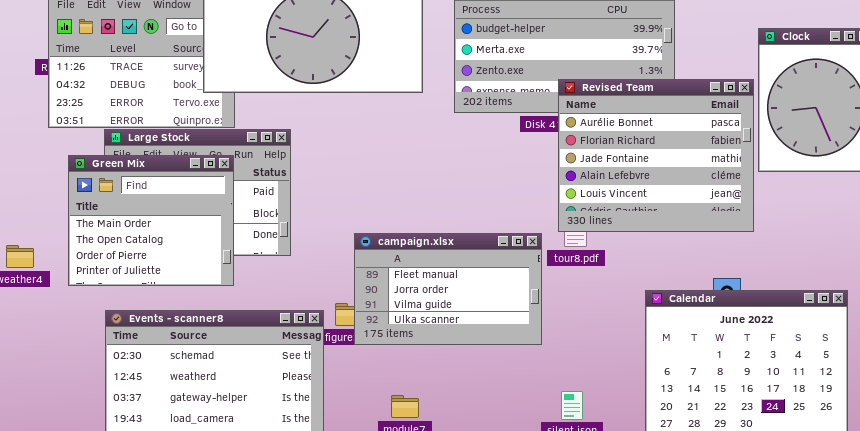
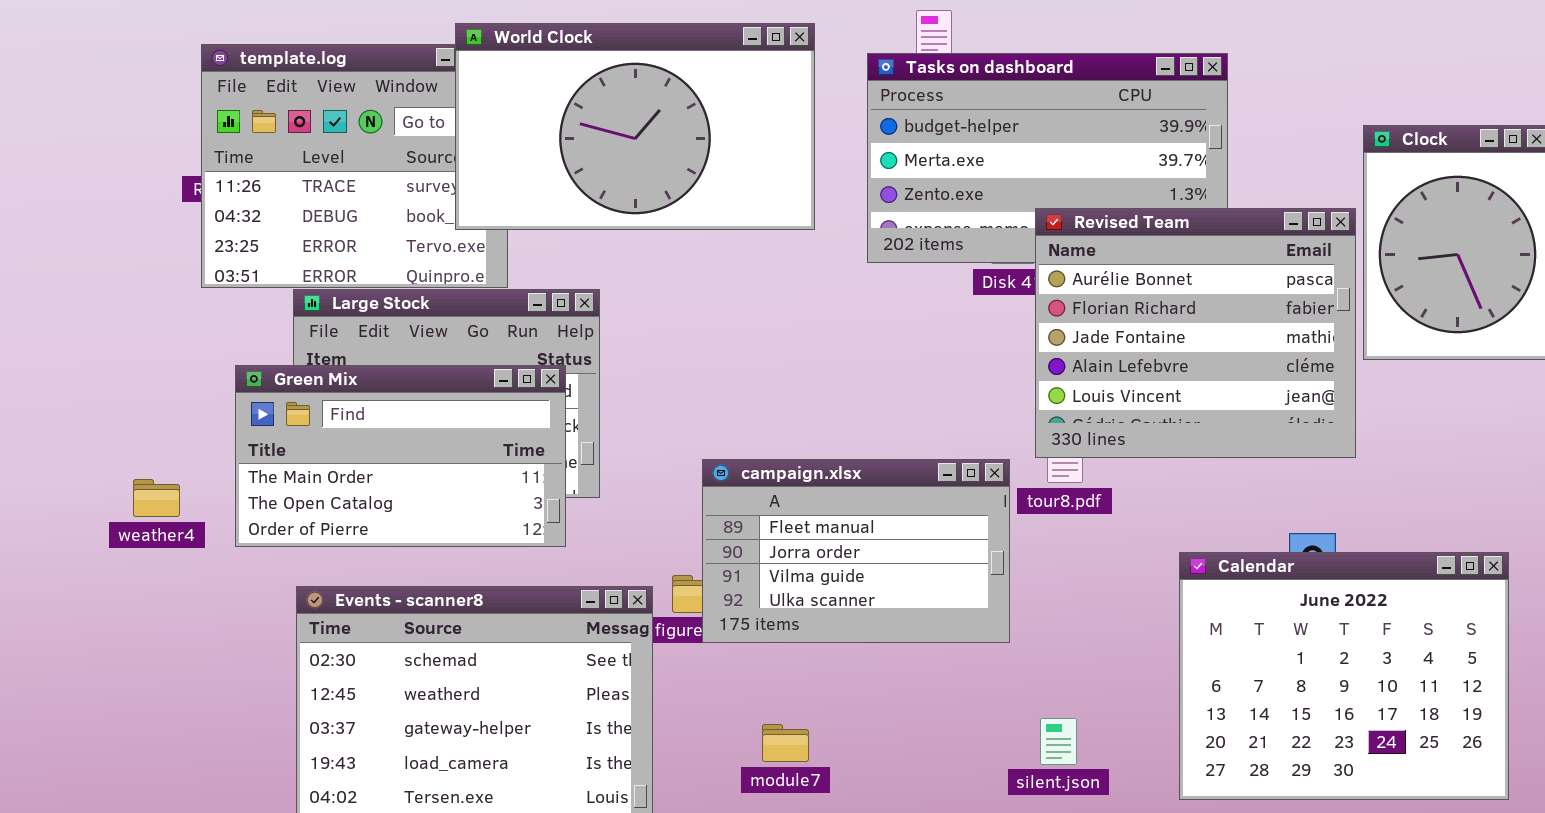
Green Mix: [68,155,234,286] -> [235,365,566,547], resized

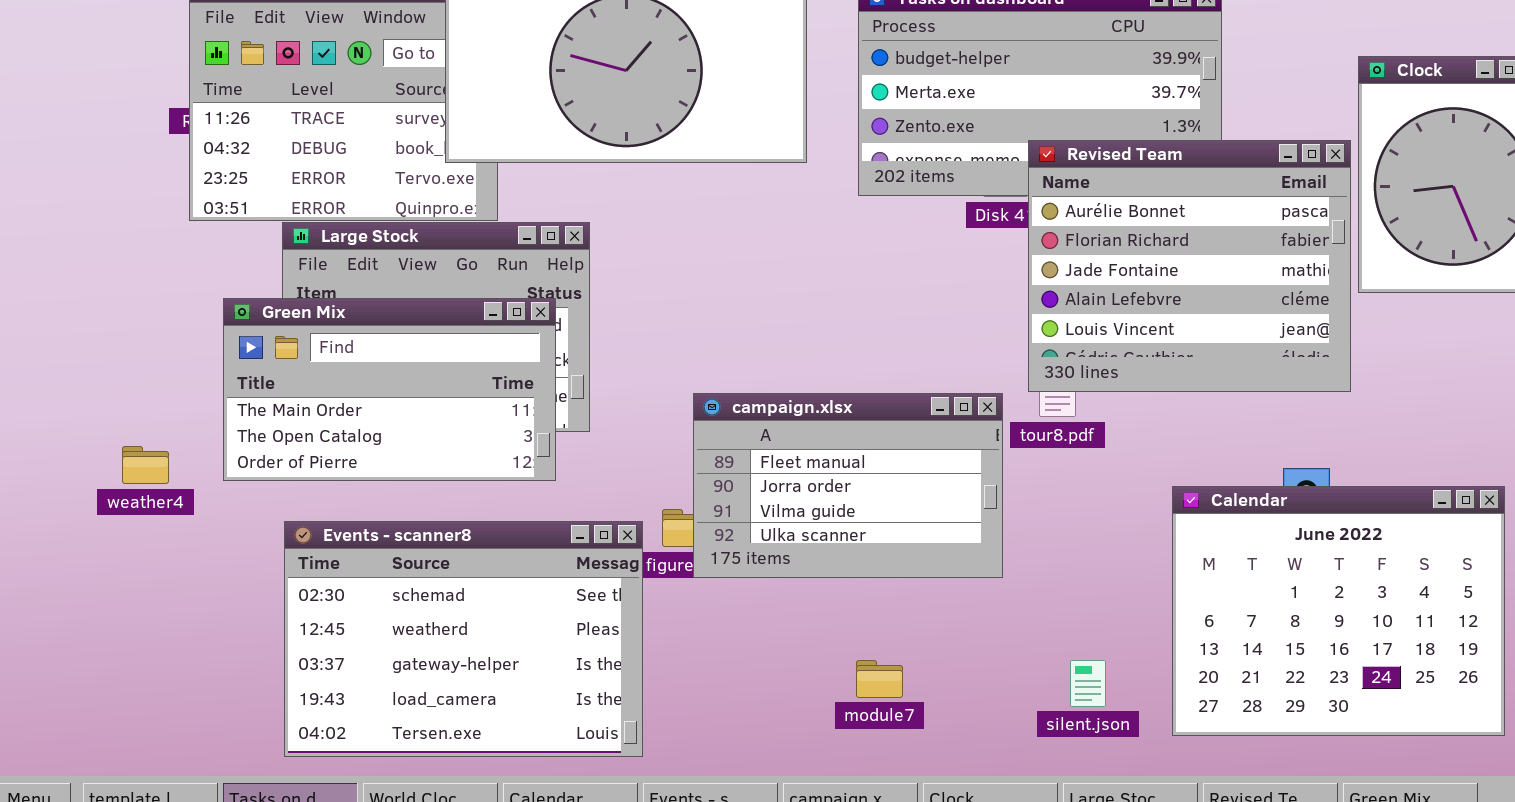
weather4: [133,479,180,517] -> [122,446,169,484], moved
silent.json: [1040,718,1077,765] -> [1070,660,1106,707], moved
module7: [762,724,809,762] -> [856,660,903,698], moved

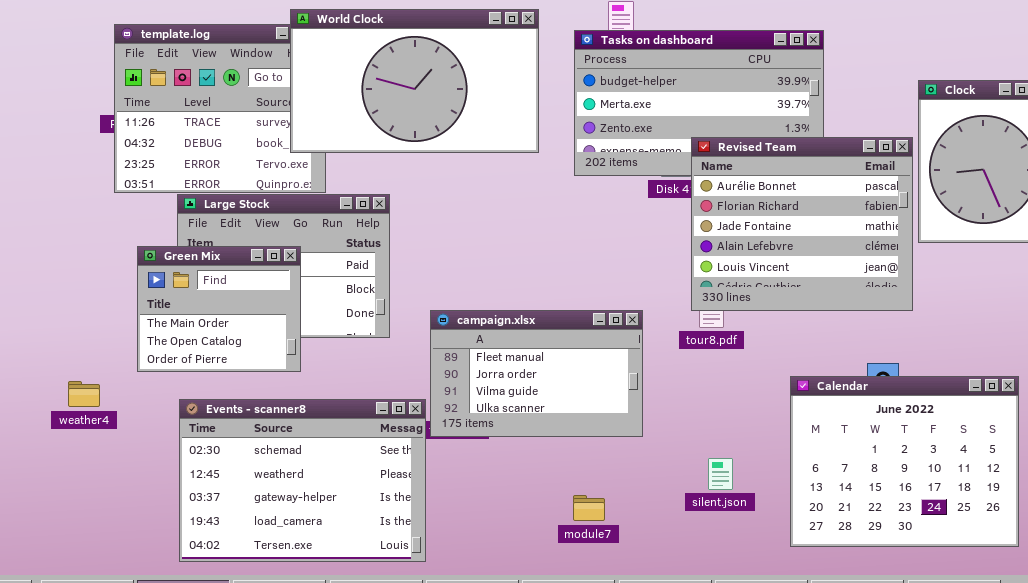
Green Mix: [223,298,556,481] -> [137,246,301,372], resized
campaign.xlsx: [693,393,1003,578] -> [430,310,643,437], moved
weather4: [122,446,169,484] -> [68,381,100,407], moved
silent.json: [1070,660,1106,707] -> [708,458,733,490], moved

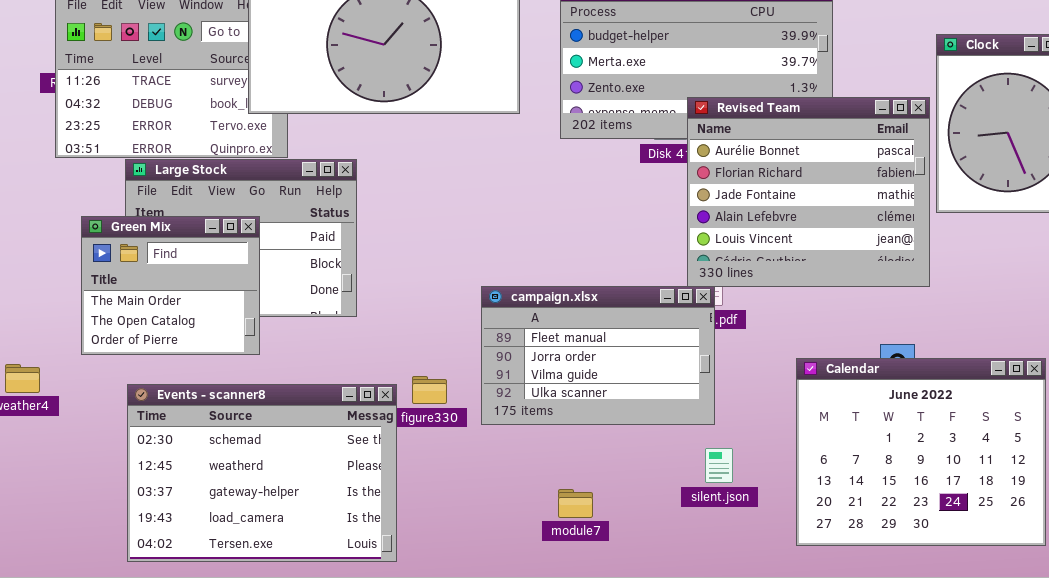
campaign.xlsx: [430,310,643,437] -> [481,286,715,425], moved

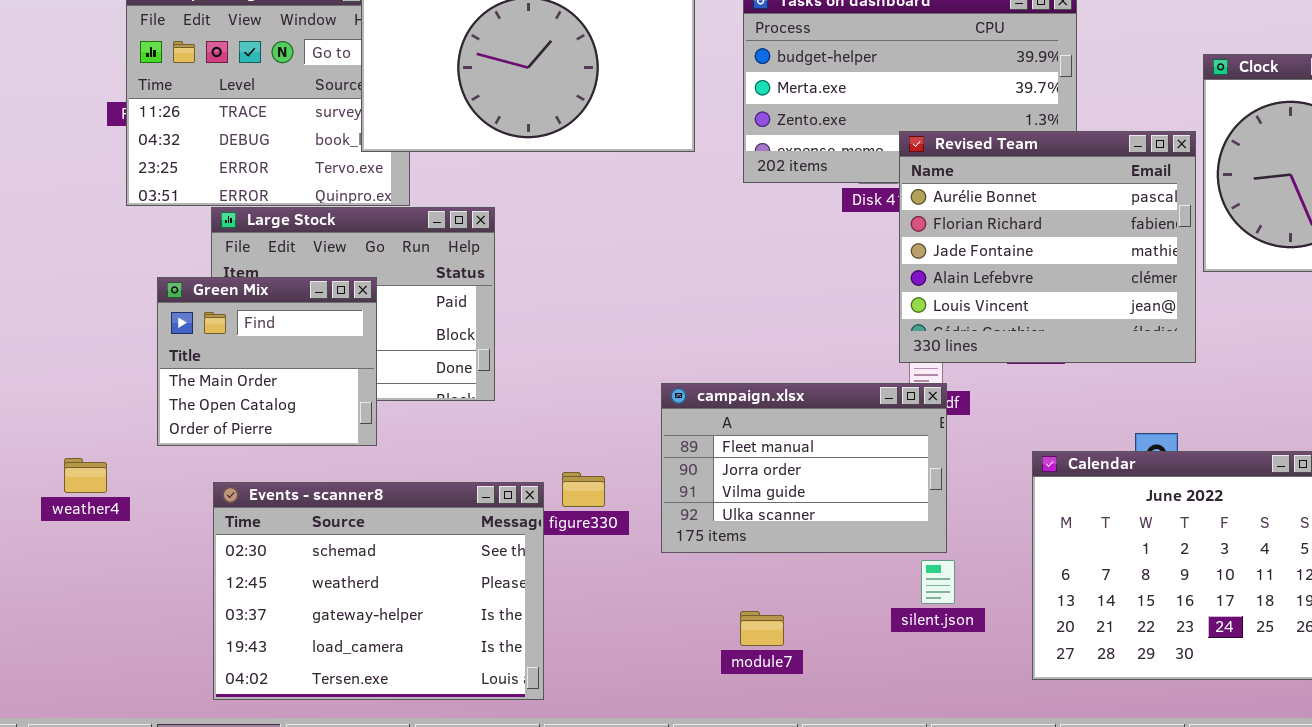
campaign.xlsx: [481,286,715,425] -> [661,383,947,553], moved

